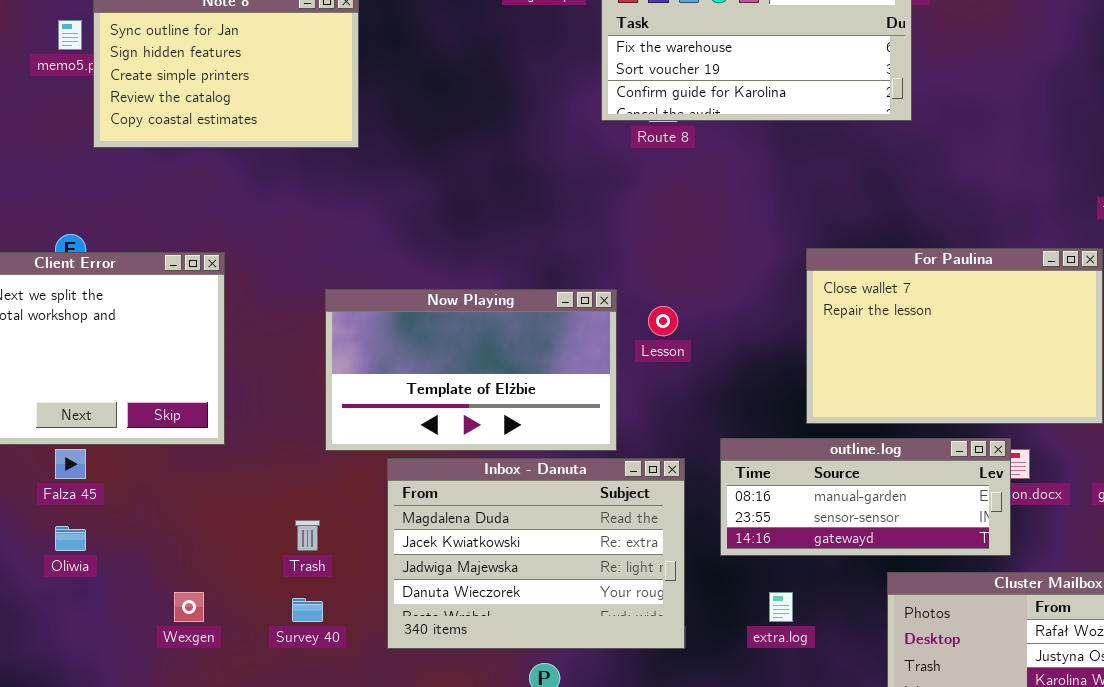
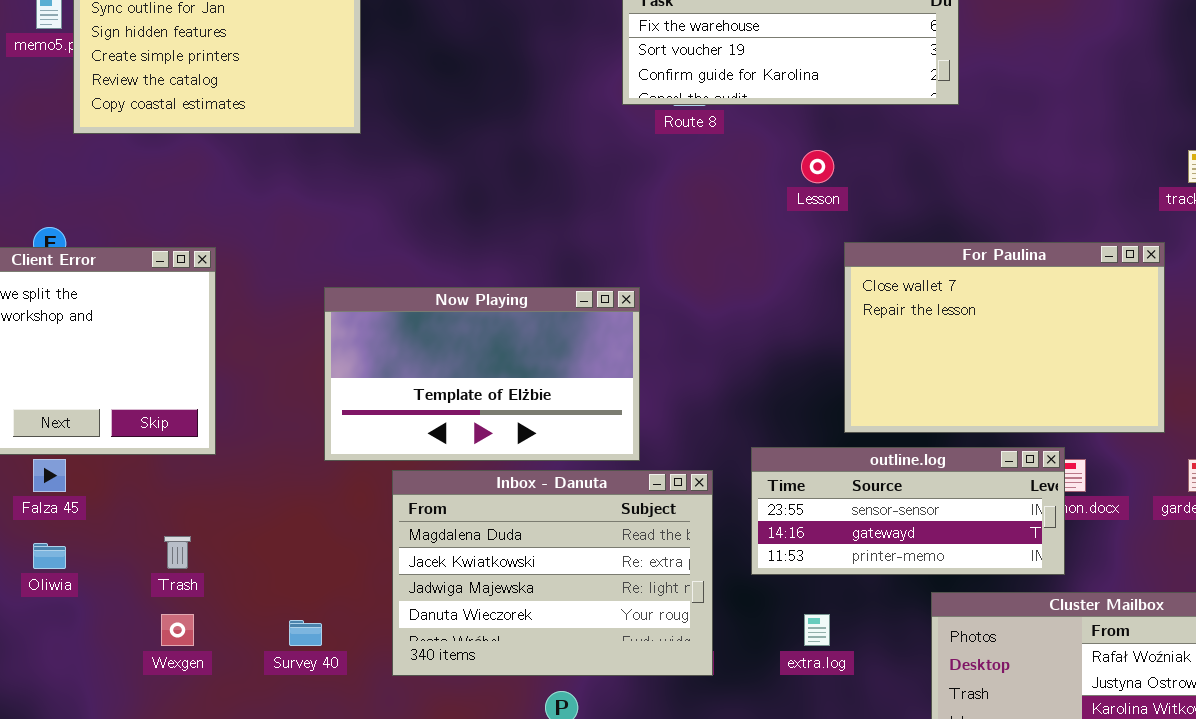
Lesson: [648,306,678,336] -> [801,150,834,183], moved
outline.log: [720,438,1011,556] -> [751,447,1065,575], scrolled down 1 row
Trash: [295,520,320,551] -> [164,536,191,569], moved

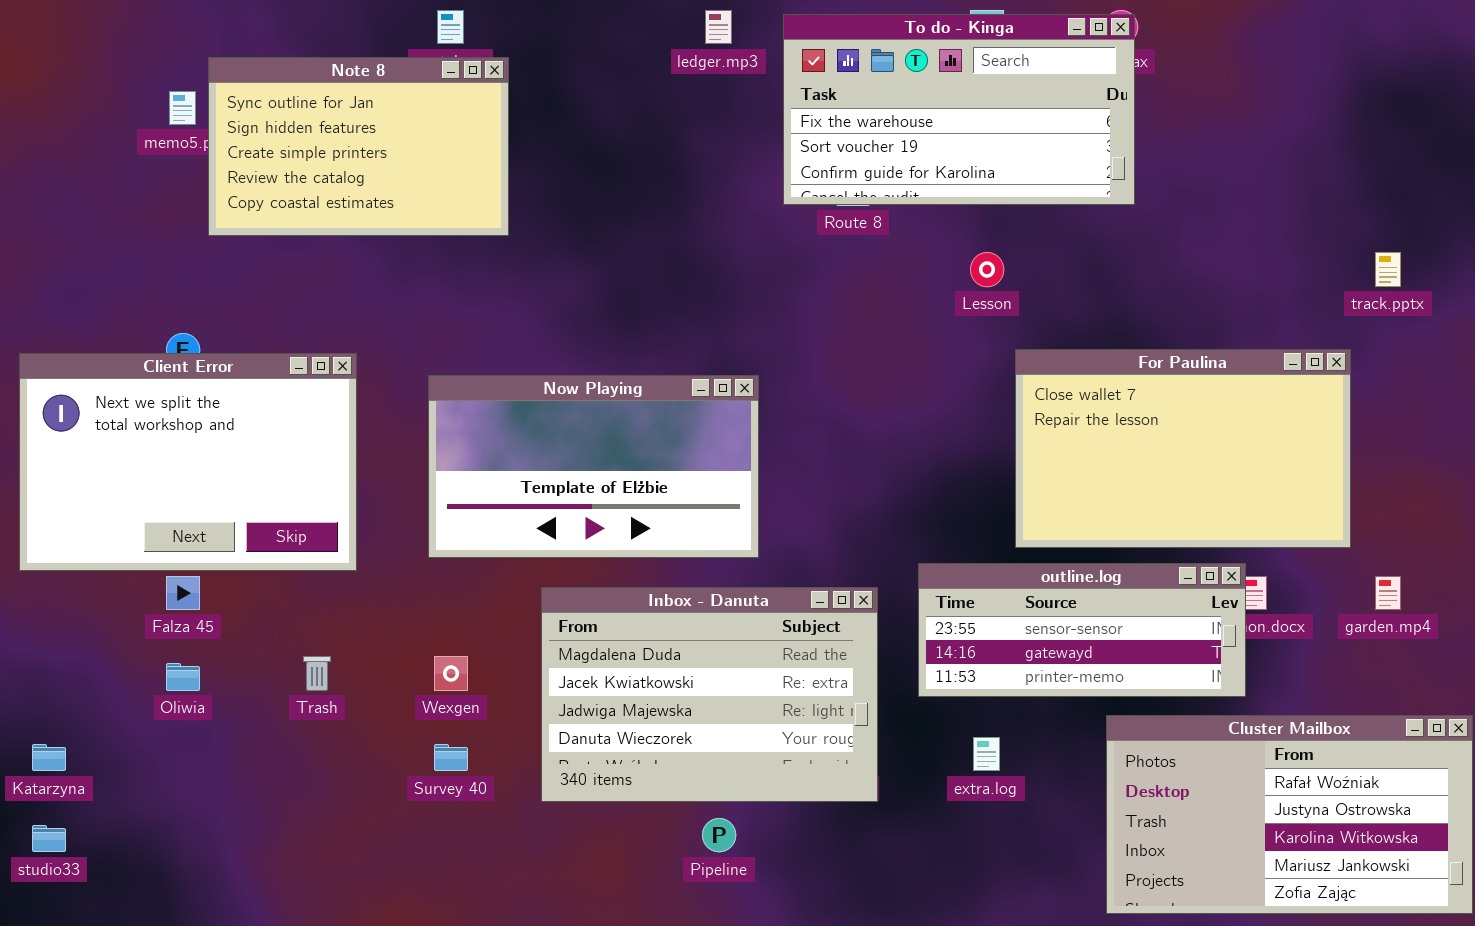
Now Playing: [324,287,640,461] -> [428,375,759,558], moved
Wexgen: [161,614,194,646] -> [434,656,468,691], moved

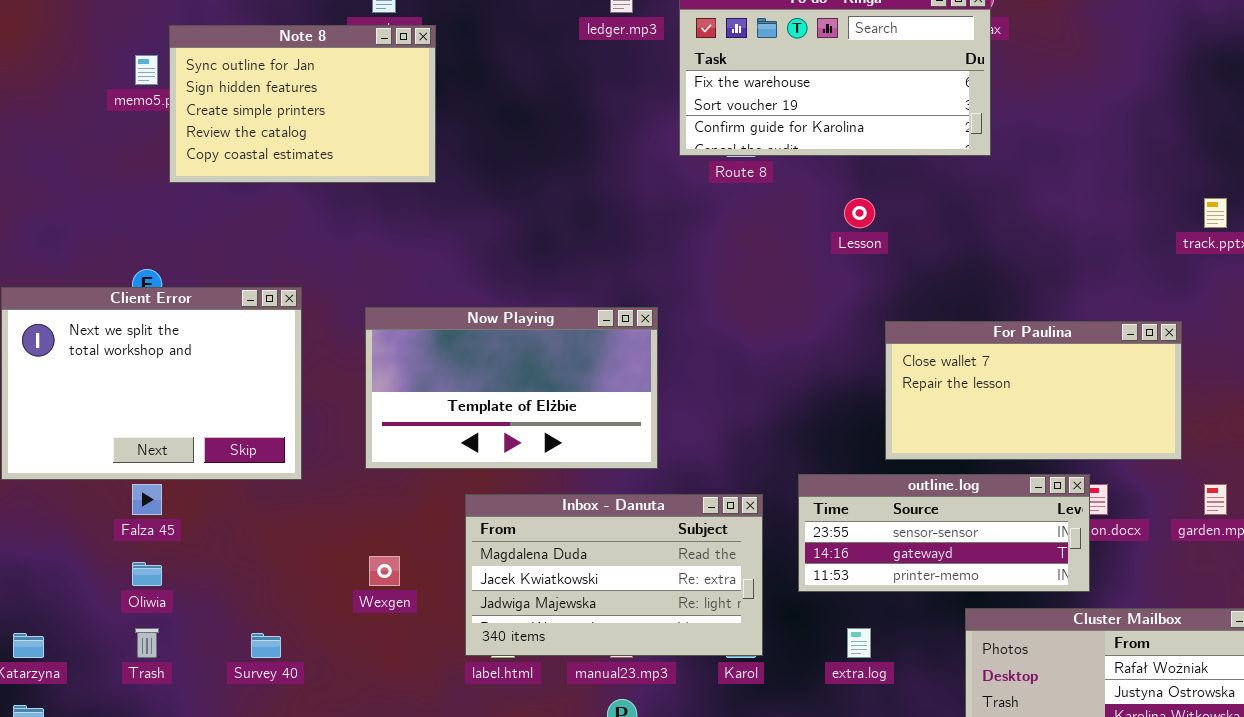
For Paulina: [1015,349,1351,548] -> [885,321,1182,460], resized
Inbox - Danuta: [541,587,878,802] -> [465,494,763,656], resized
Trash: [303,656,331,691] -> [135,628,159,658], moved
Survey 40: [434,744,468,771] -> [251,633,281,658], moved

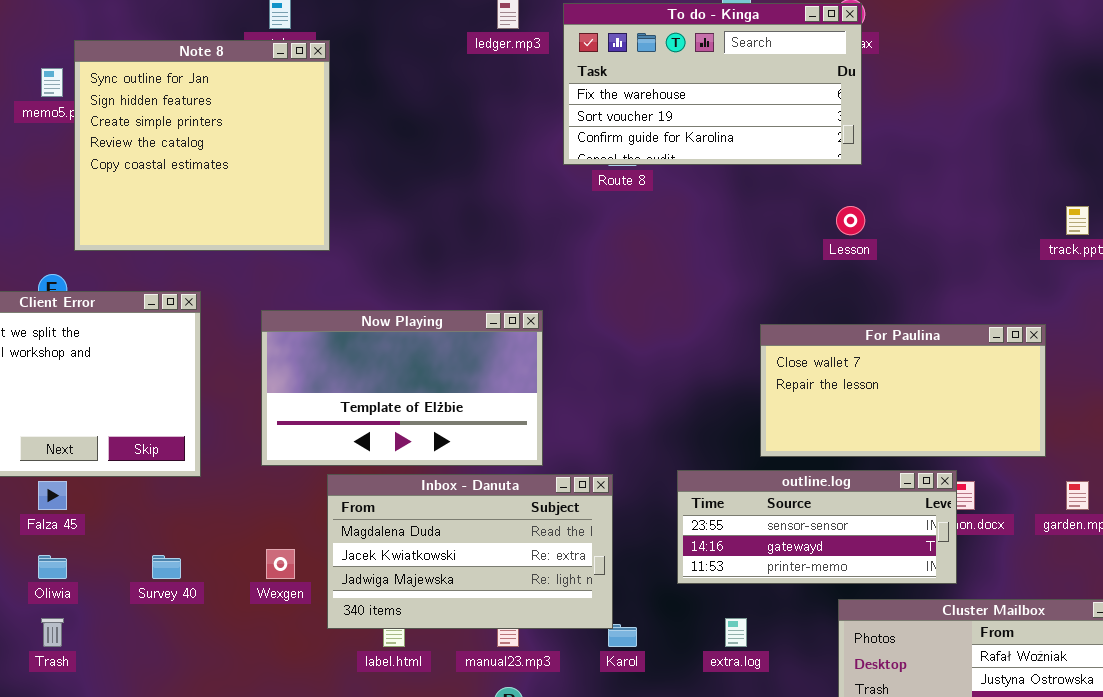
Note 8: [169,25,436,183] -> [74,40,330,251], resized
Lesson: [844,198,875,228] -> [836,206,865,235], moved
Inbox - Danuta: [465,494,763,656] -> [327,474,613,629], moved
Survey 40: [251,633,281,658] -> [152,555,181,579], moved

